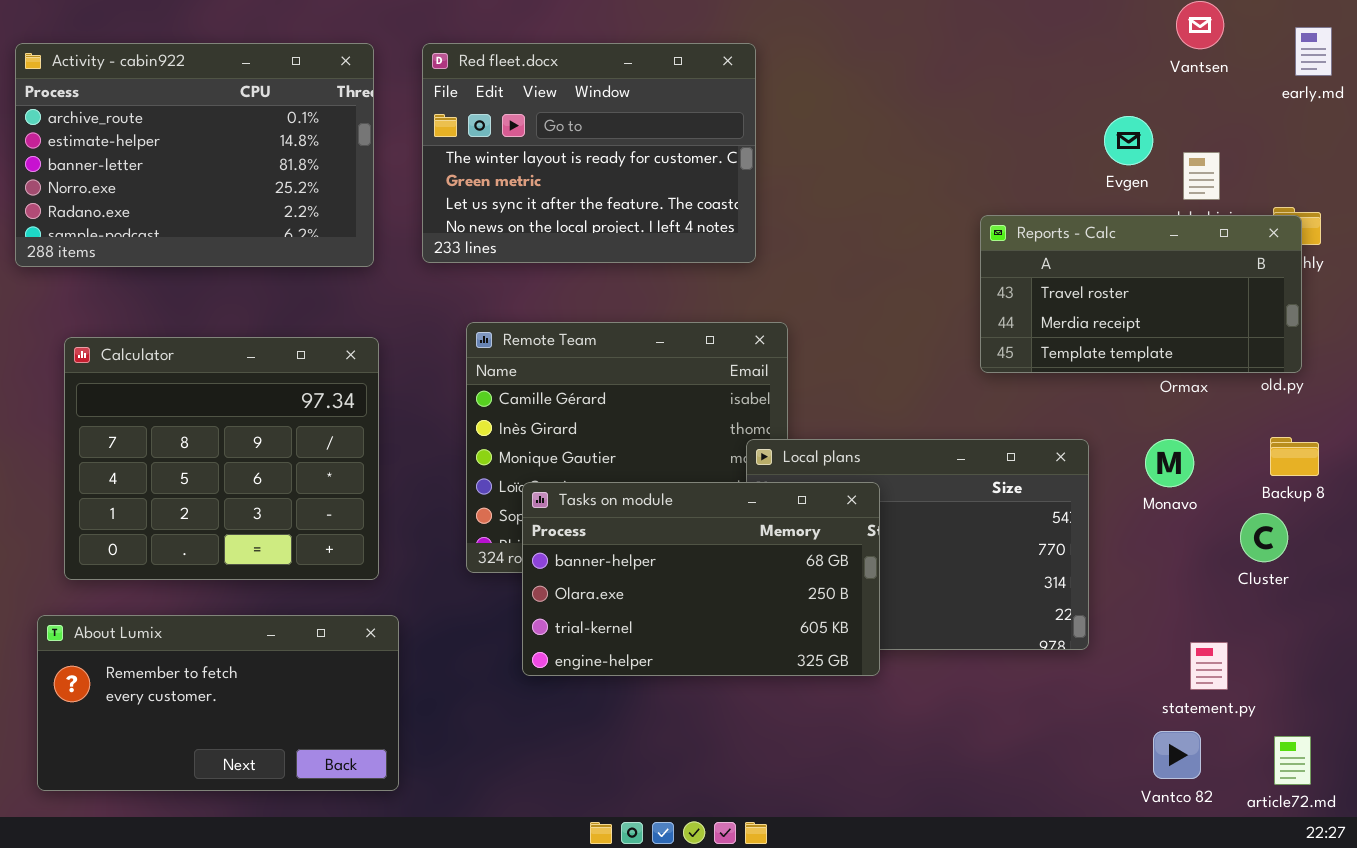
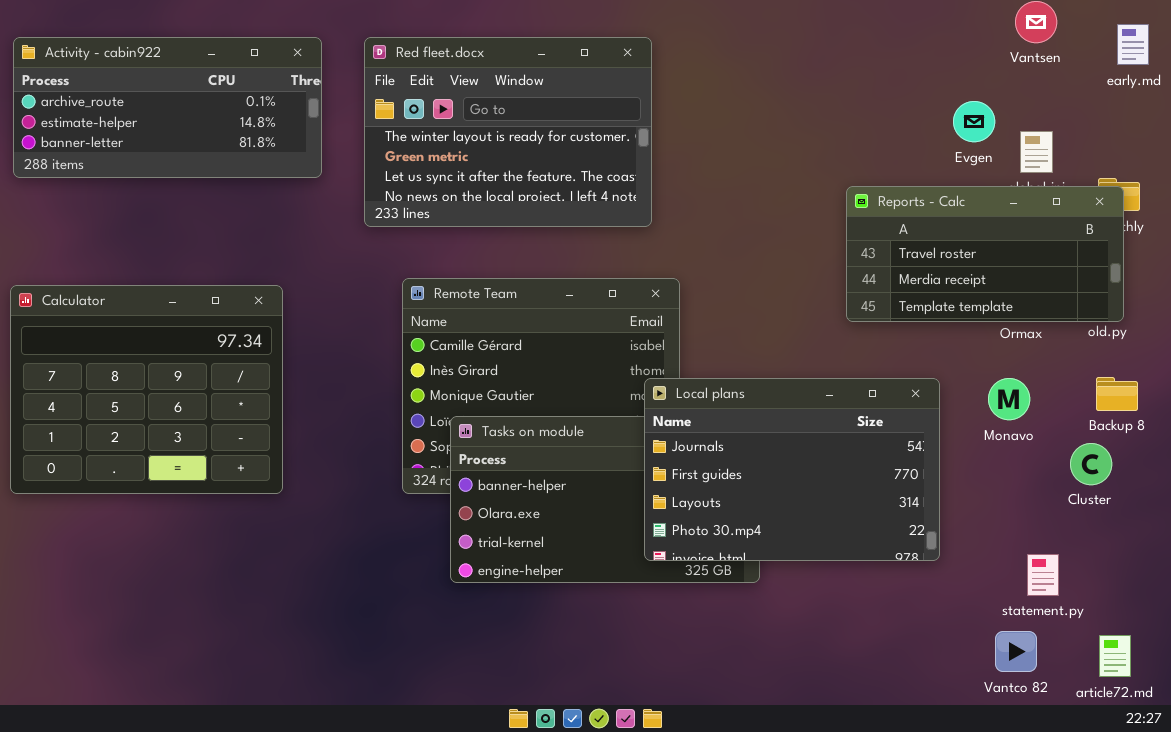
Activity - cabin922: [15,43,374,267] -> [13,37,322,178], resized
Calculator: [64,337,379,580] -> [10,285,283,494], moved
Local plans: [746,439,1089,650] -> [644,378,940,561], raised
About Lumix: [37,615,399,791] -> none, closed

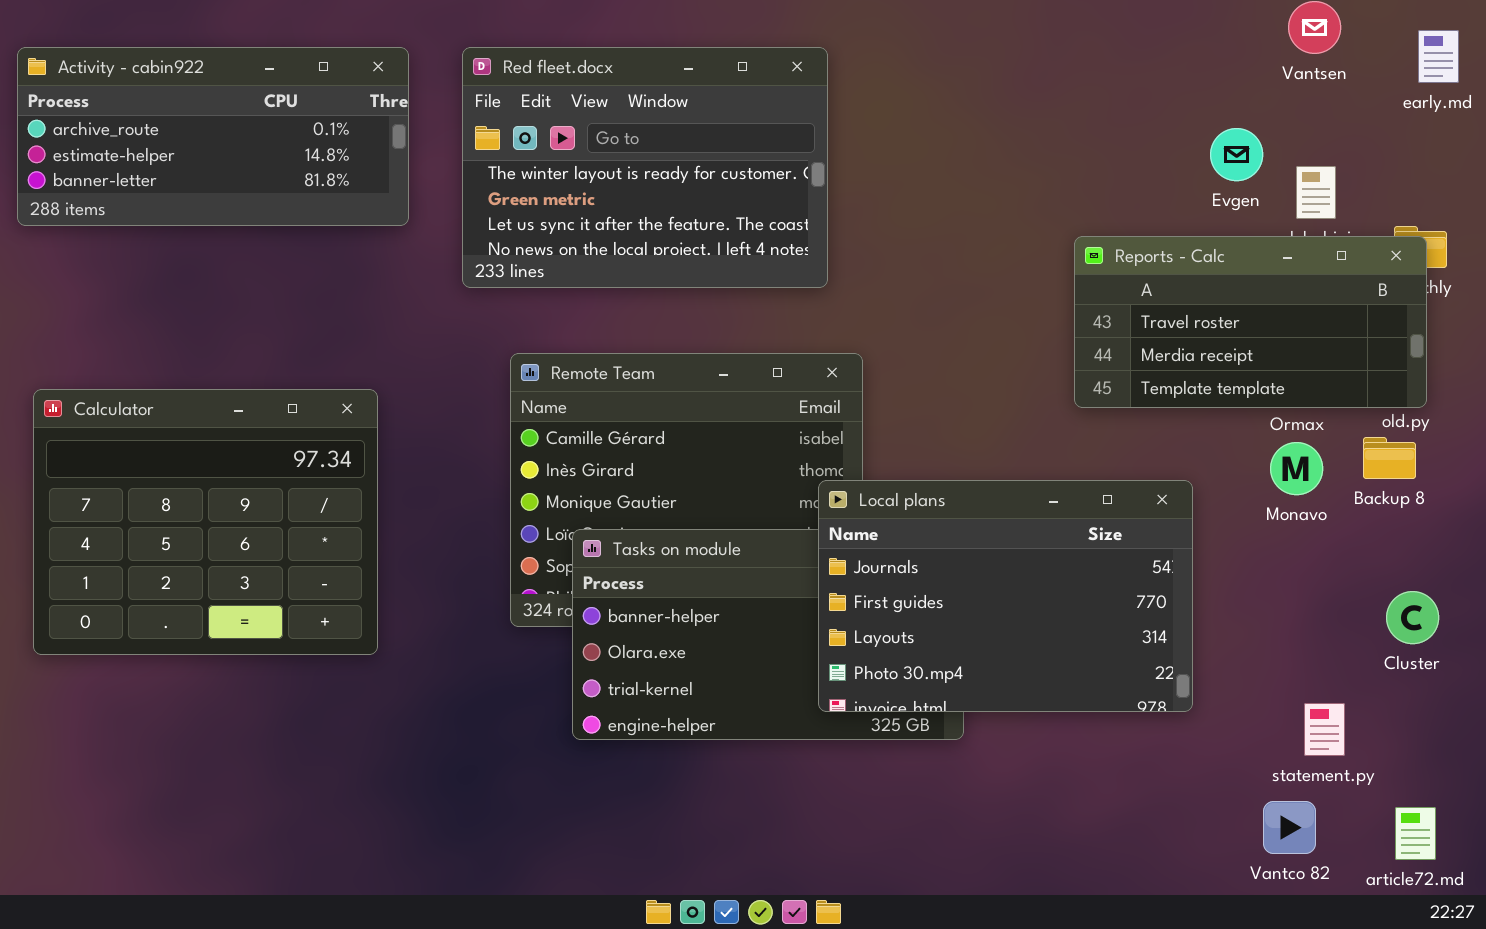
Calculator: [10,285,283,494] -> [33,389,378,655], moved
Backup 8: [1096,377,1138,411] -> [1363,437,1416,479], moved
Monavo: [988,378,1030,420] -> [1270,442,1323,495], moved
Cluster: [1070,443,1112,485] -> [1386,591,1439,644], moved

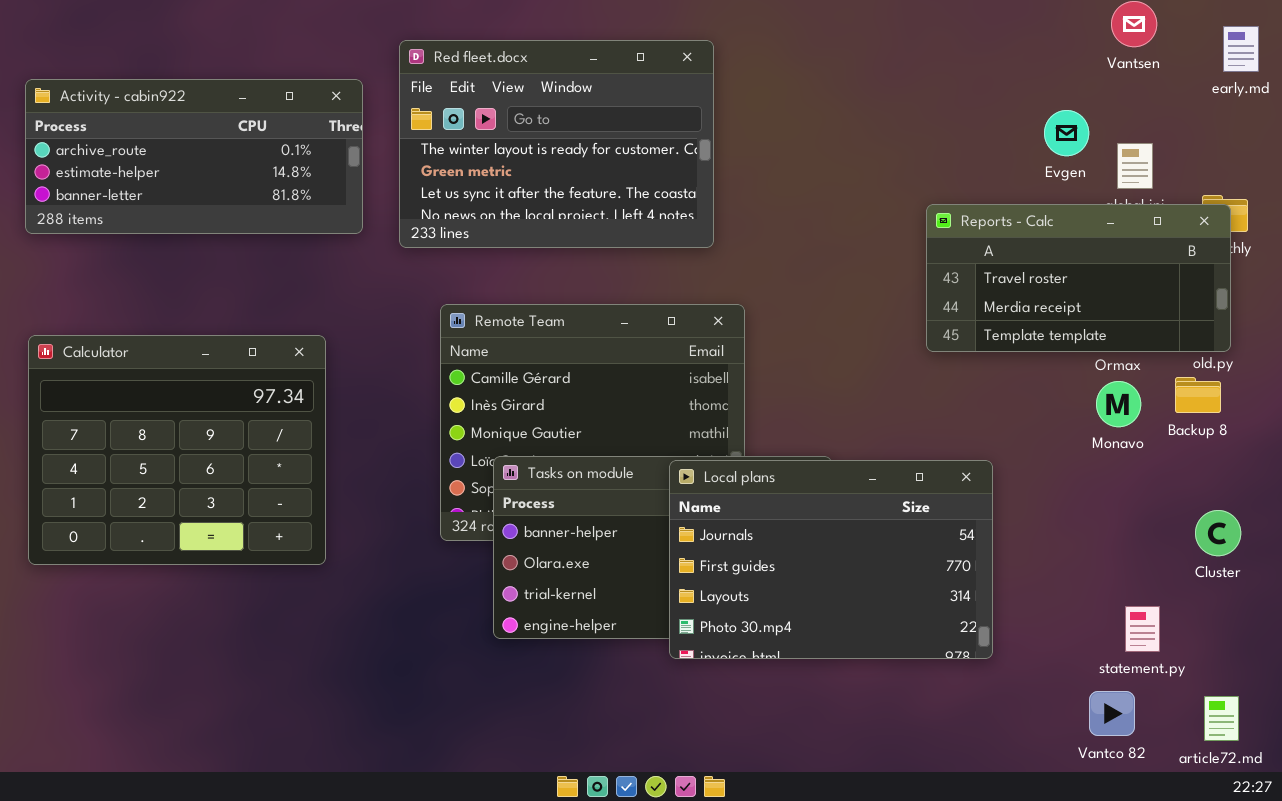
Activity - cabin922: [17,47,409,226] -> [25,79,363,234], moved
Local plans: [818,480,1193,712] -> [669,460,993,659], moved

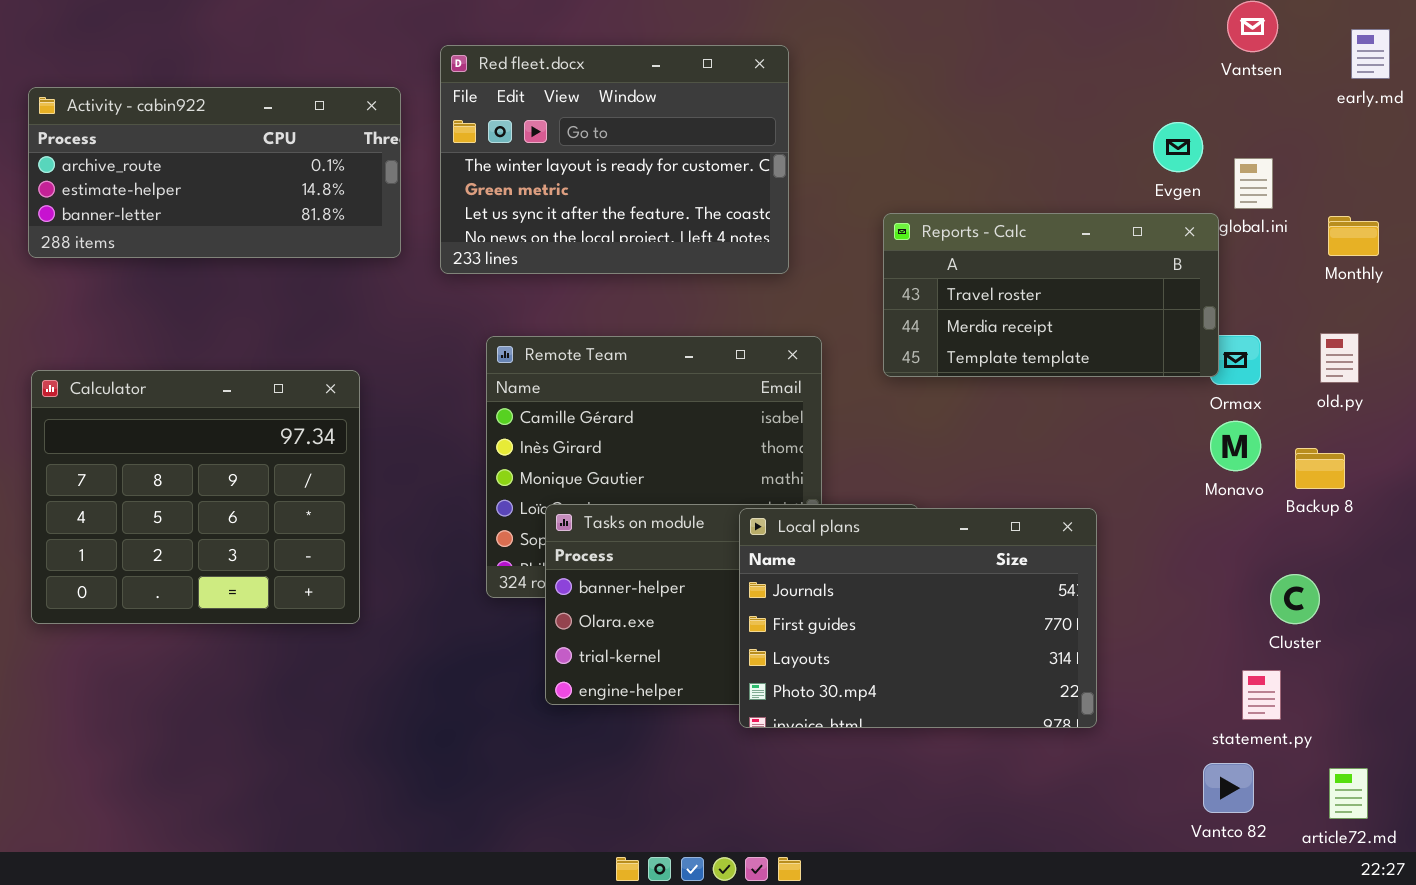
Reports - Calc: [926,204,1231,352] -> [883,213,1219,377], moved
Backup 8: [1175,377,1221,413] -> [1295,448,1345,489], moved
Cluster: [1195,510,1241,556] -> [1270,574,1320,624], moved

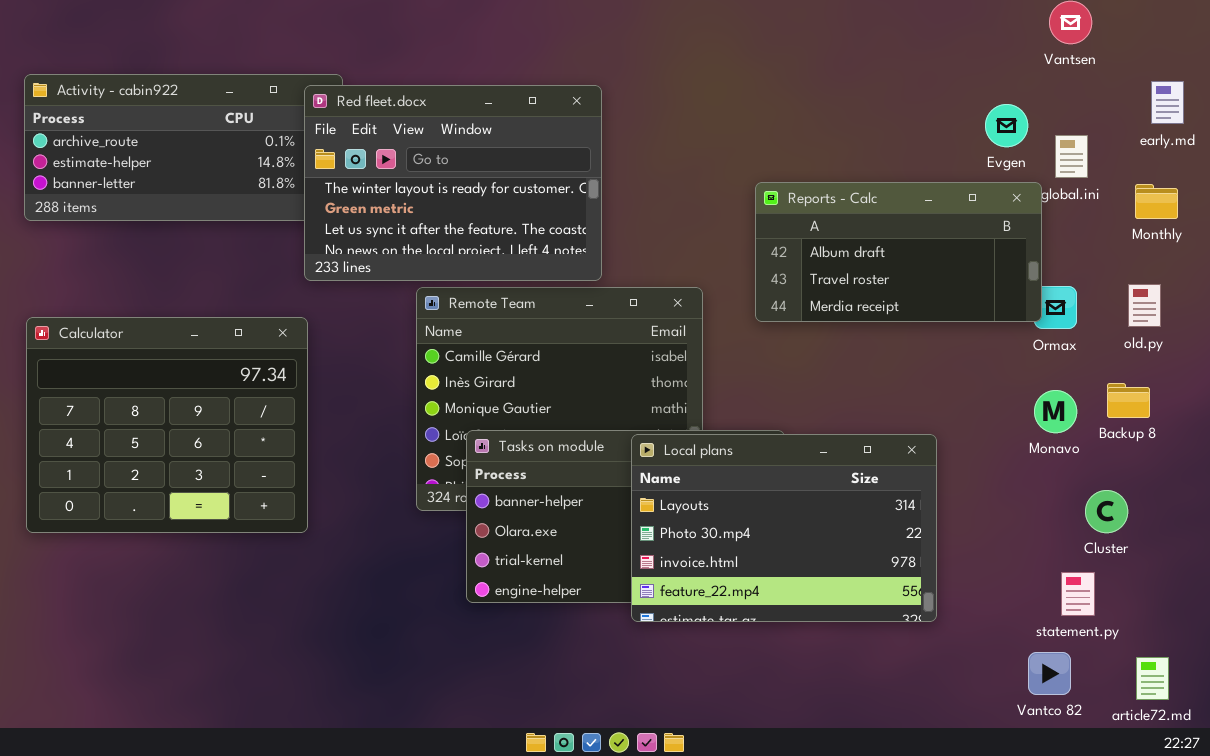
early.md: [1351,29,1390,79] -> [1151,81,1184,124], moved
Red fleet.docx: [440,45,789,274] -> [304,85,602,281], moved
Reports - Calc: [883,213,1219,377] -> [755,182,1042,322], scrolled up 1 row
Monavo: [1210,421,1261,471] -> [1034,390,1077,433], moved
Local plans: [739,508,1097,728] -> [631,434,937,622], scrolled down 2 rows

